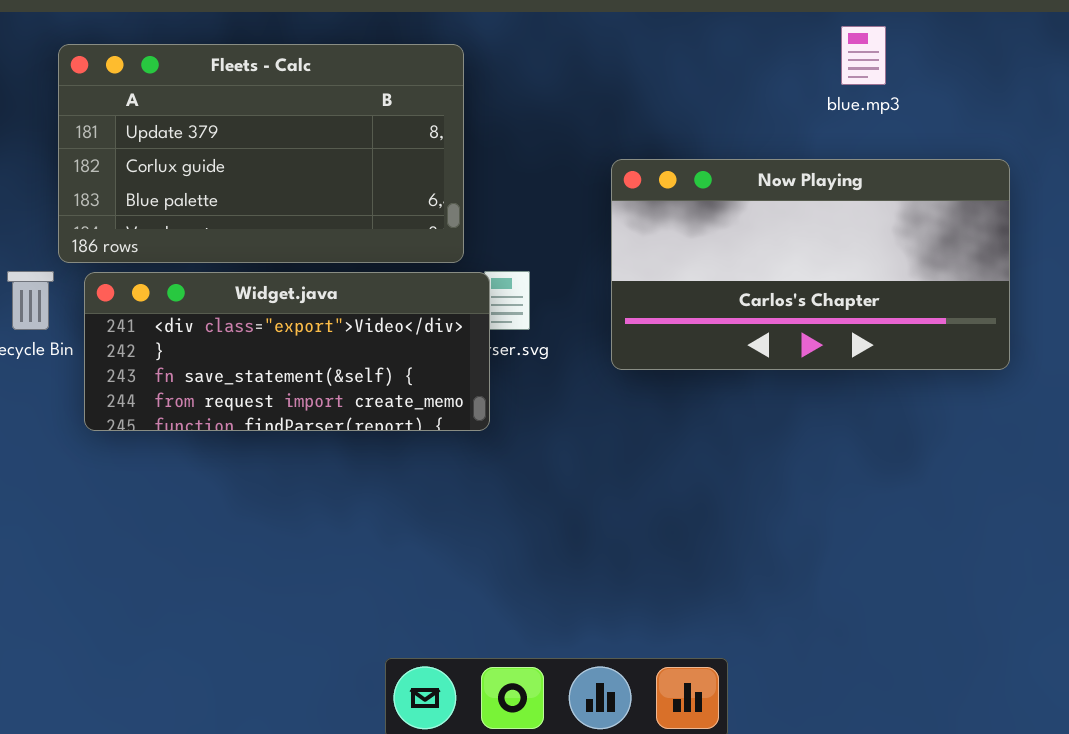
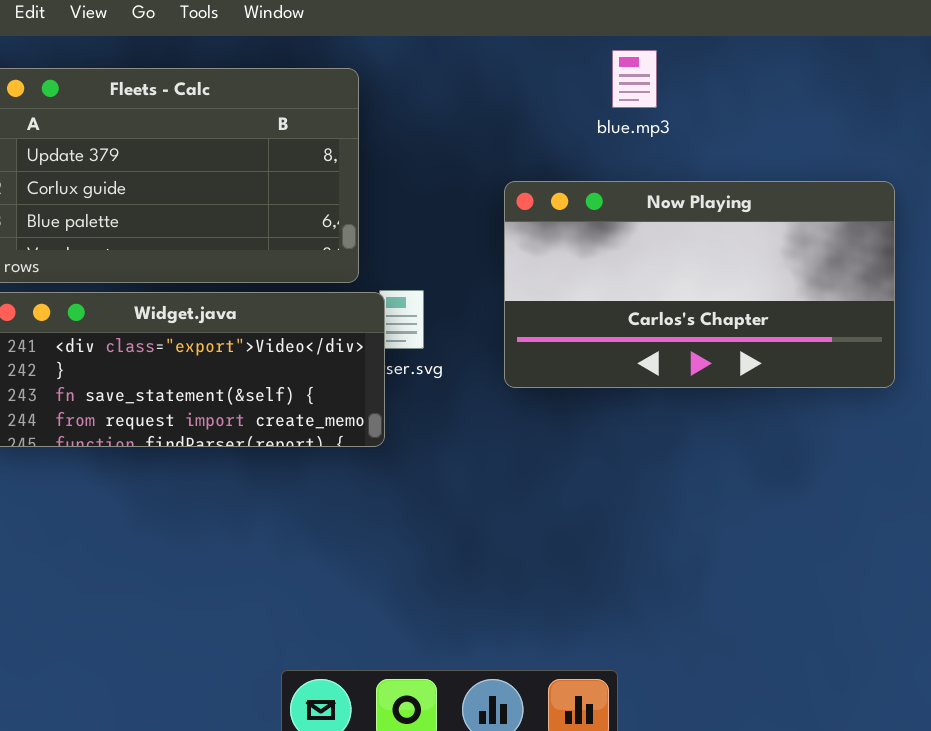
blue.mp3: [841,26,886,85] -> [612,50,657,108], moved

